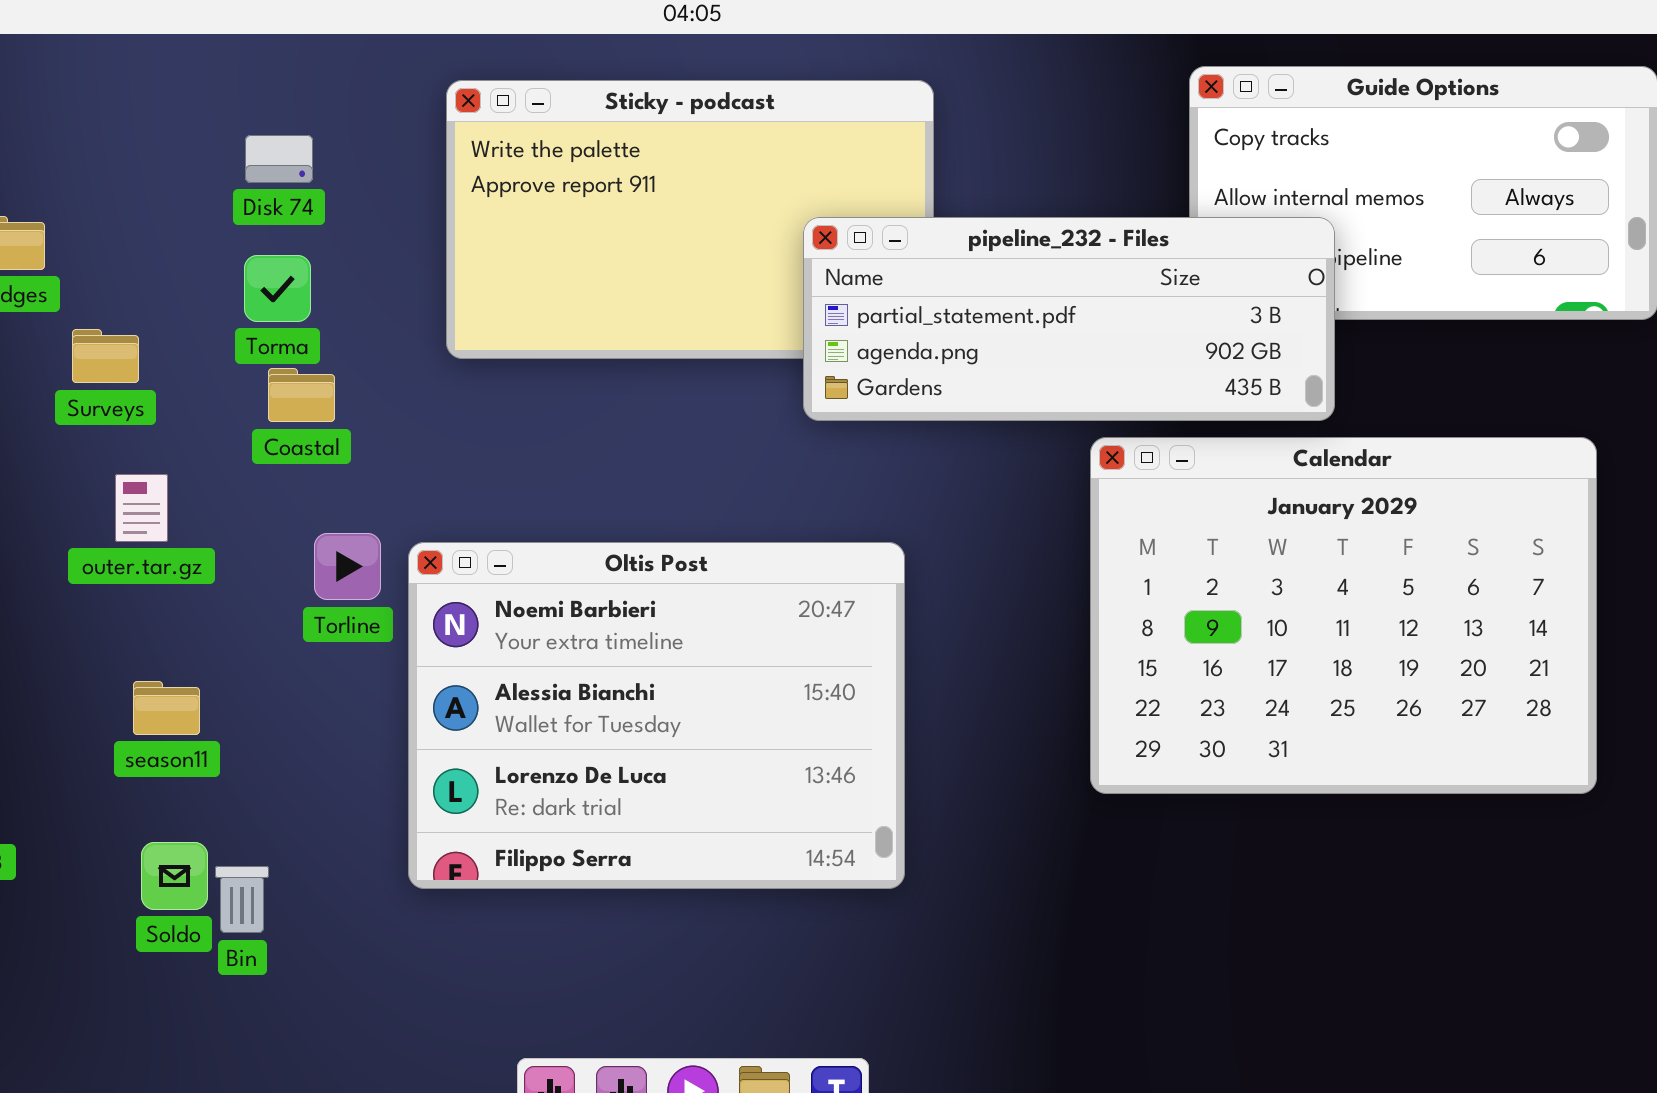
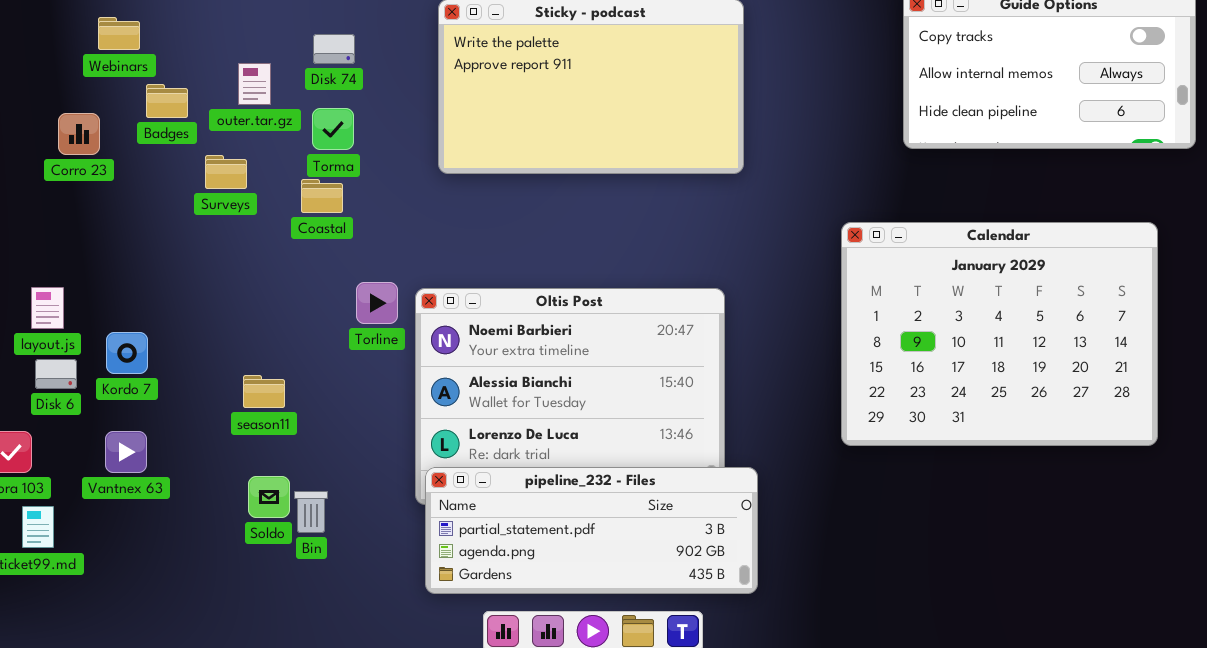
pipeline_232 - Files: [803,217,1335,421] -> [425,467,758,594], moved
Coastal: [268,368,335,422] -> [301,179,343,213], moved
outer.tar.gz: [115,474,168,542] -> [238,63,271,105], moved

